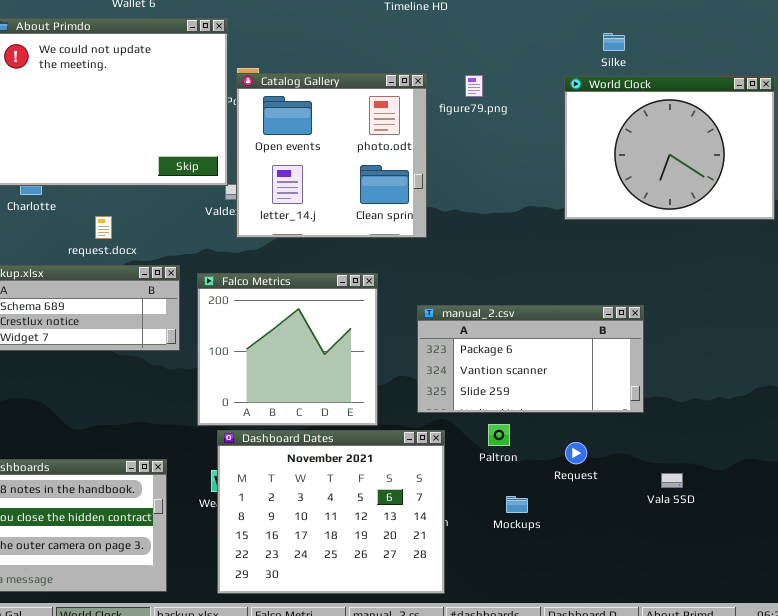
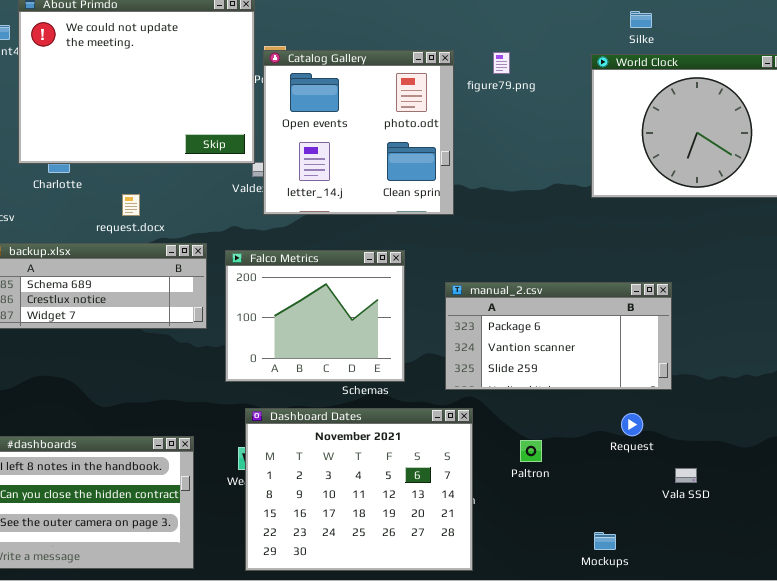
Falco Metrics: [197,273,378,426] -> [225,250,405,382], resized
Paltron: [488,424,510,446] -> [520,440,542,462], moved
Request: [565,442,587,464] -> [621,413,643,436], moved
Vala SSD: [661,473,683,488] -> [675,468,697,483], moved
Mockups: [506,496,528,513] -> [594,532,616,550], moved

